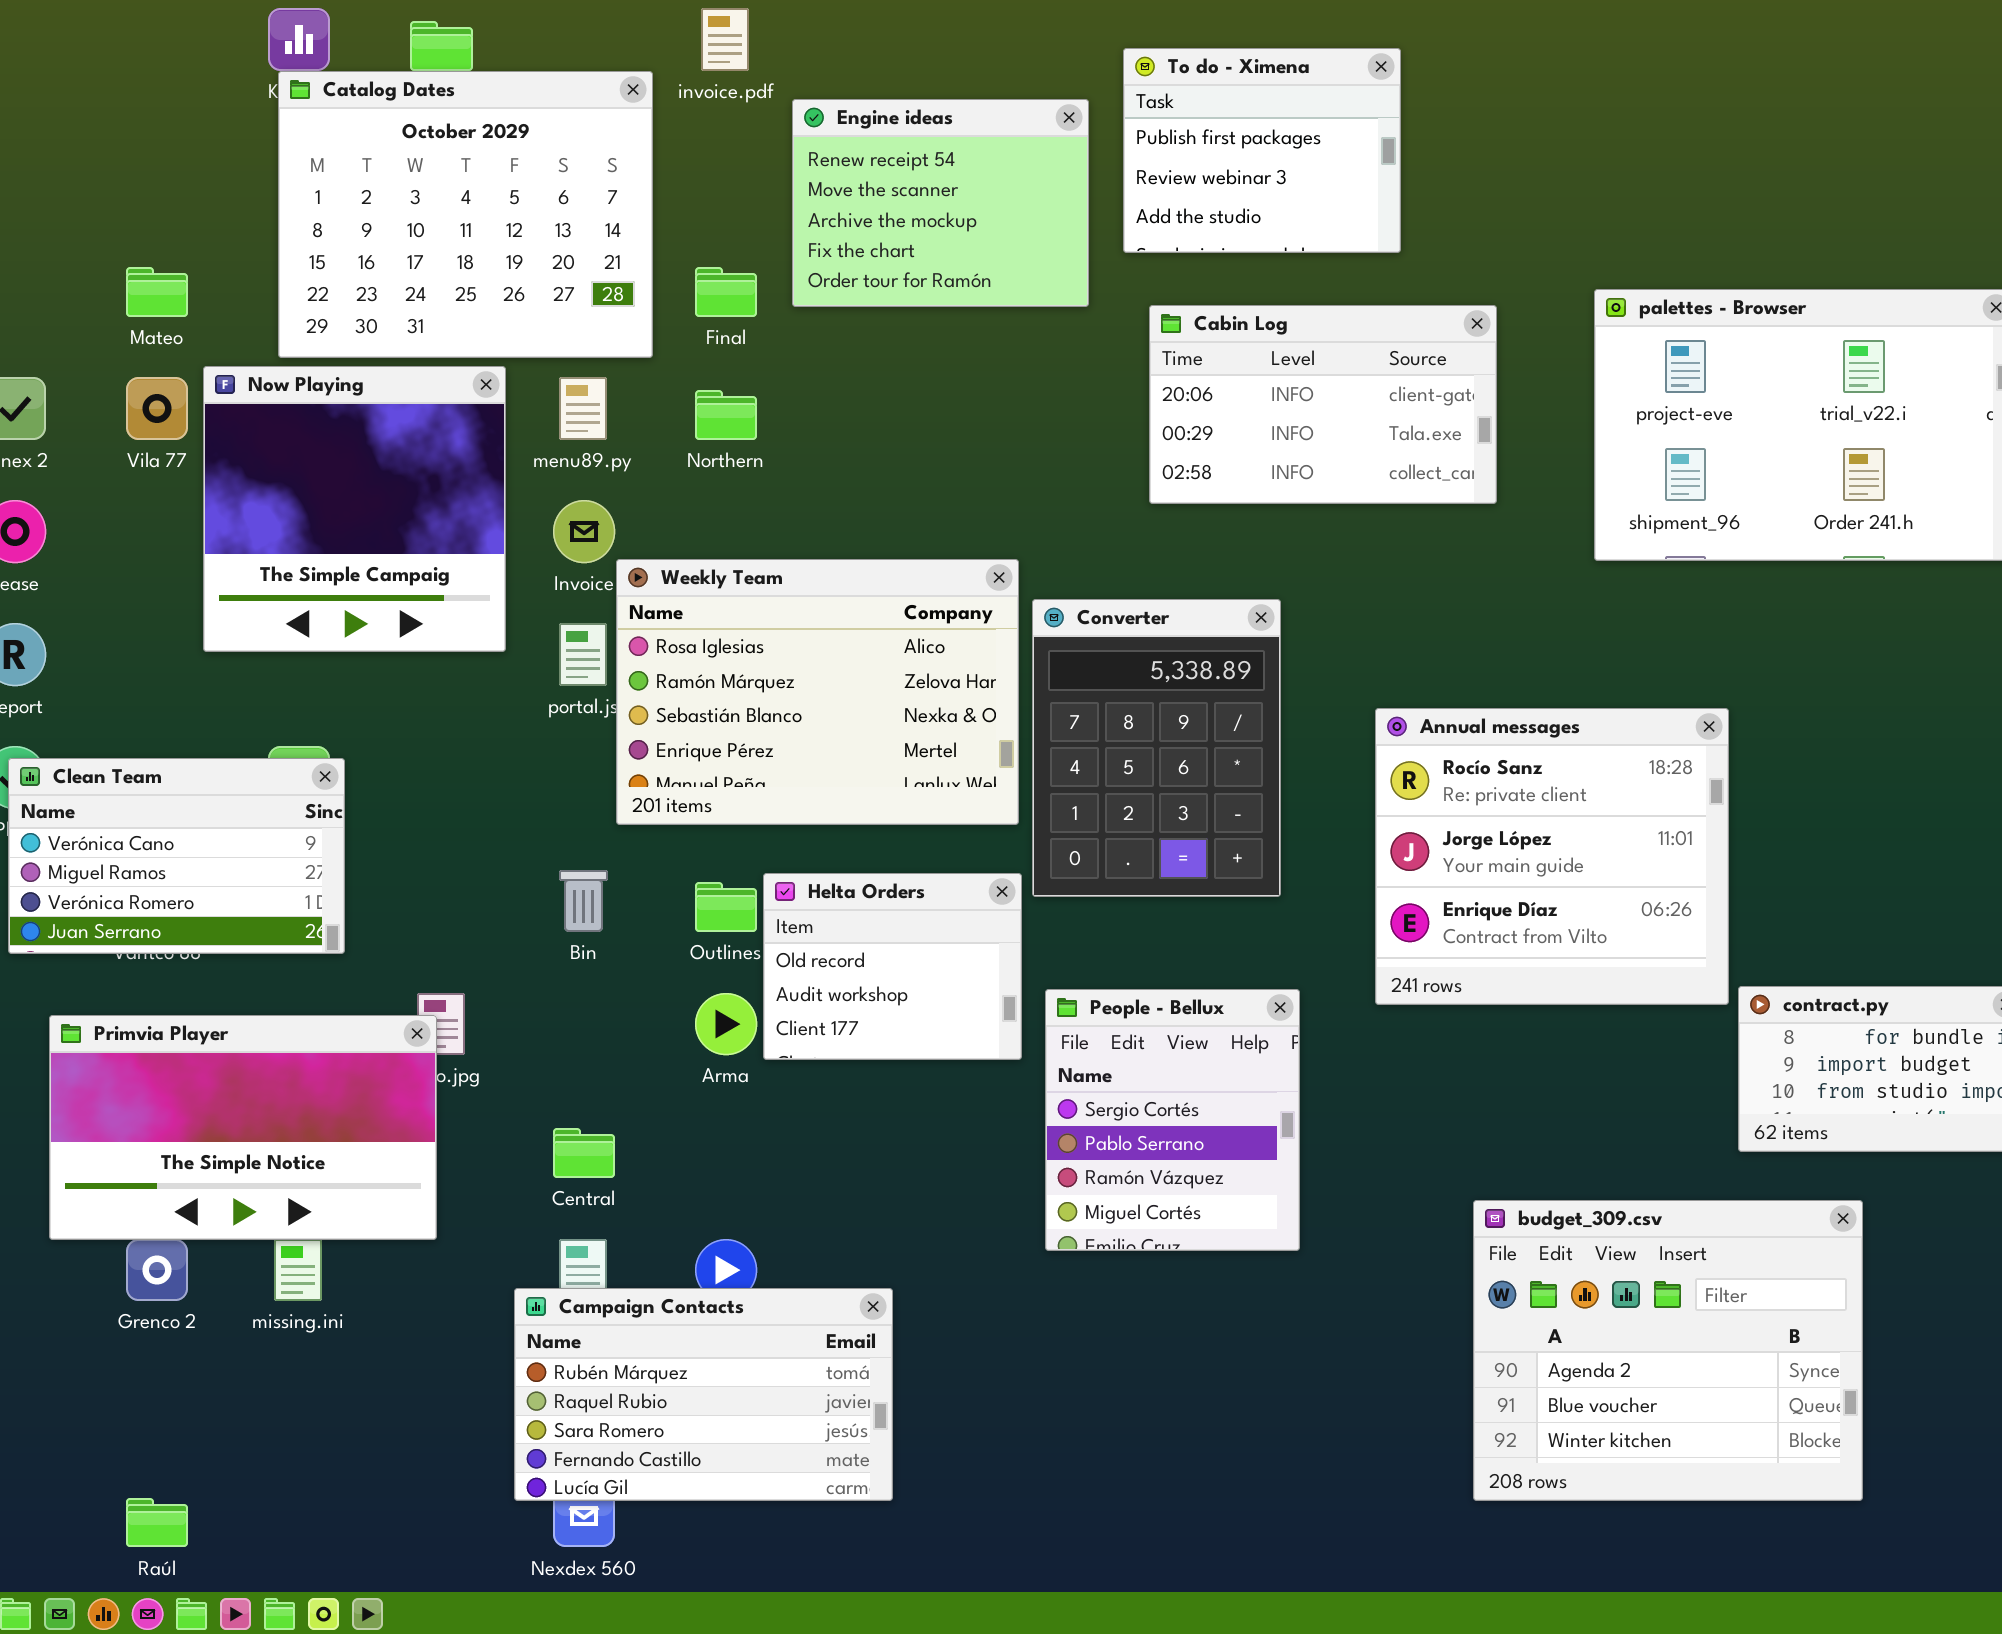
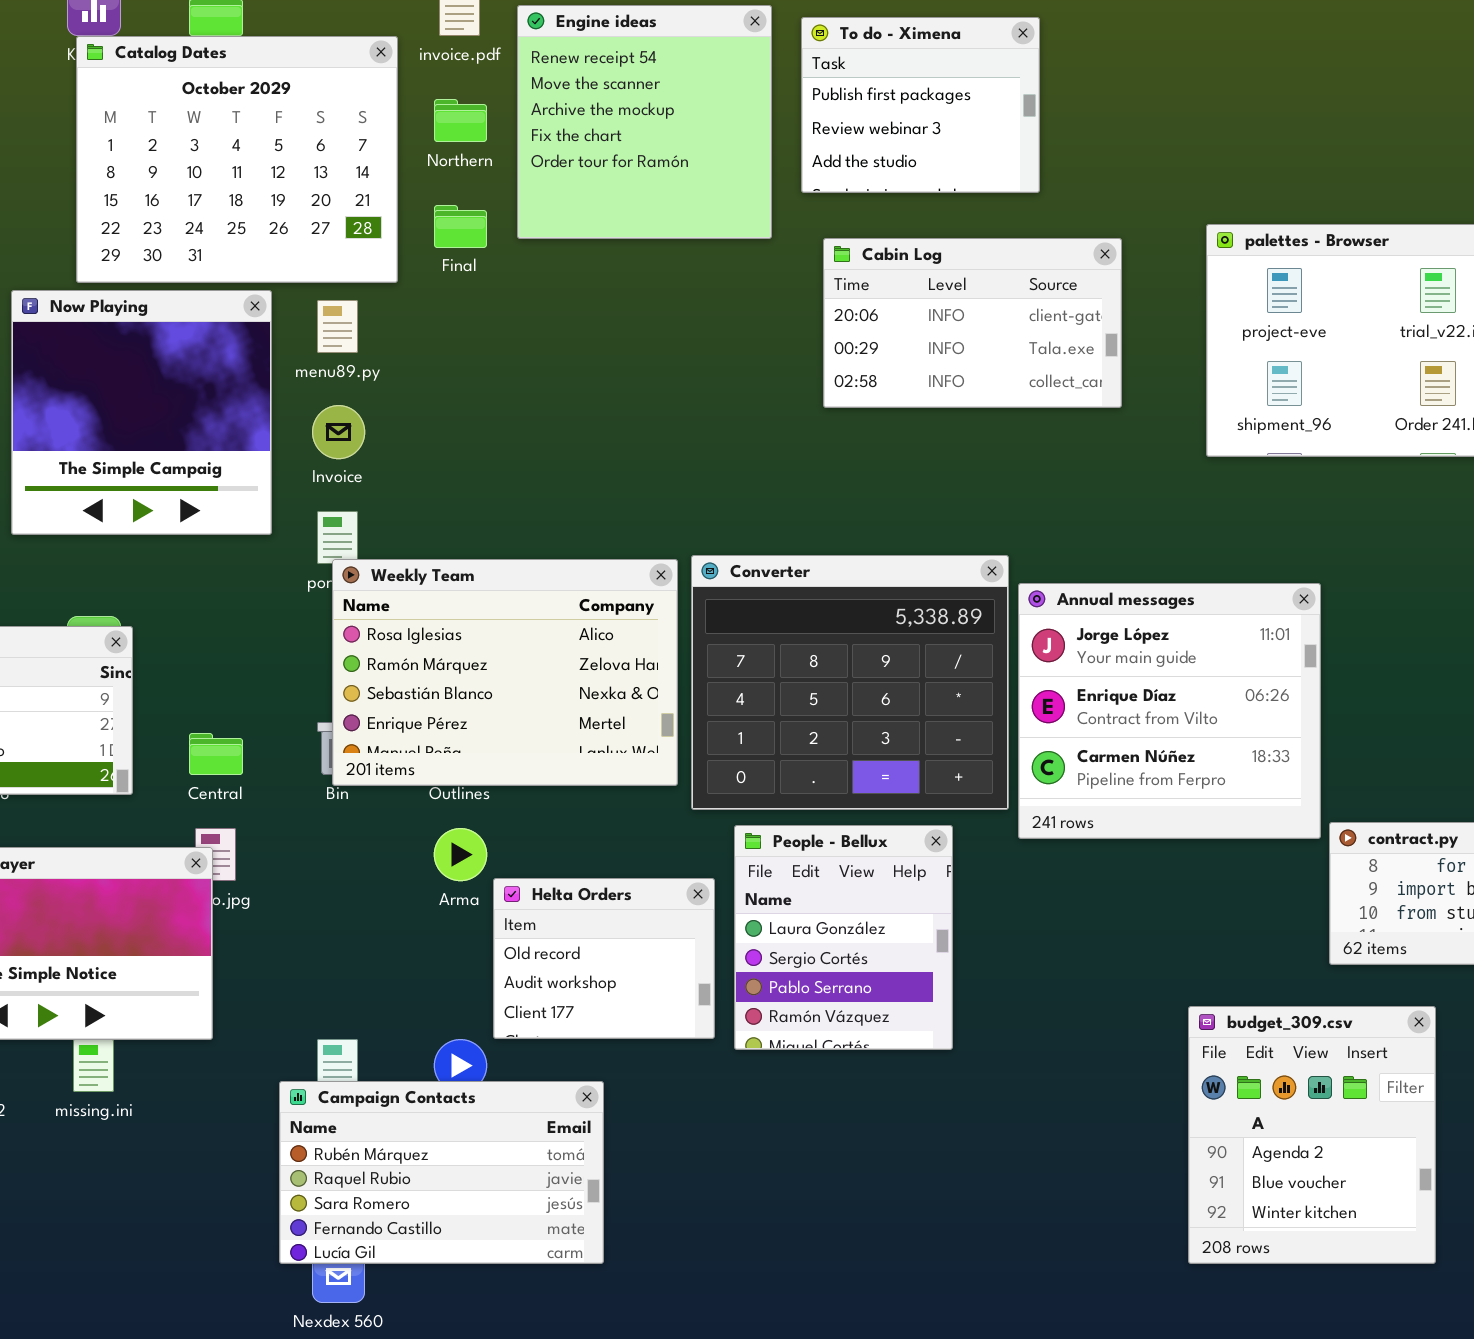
Engine ideas: [792,99,1089,307] -> [517,5,772,239], resized
Northern: [695,390,757,440] -> [434,99,487,142], moved
Weekly Team: [616,559,1019,825] -> [332,559,678,786], moved
Converter: [1032,599,1281,897] -> [691,555,1009,810], moved, resized
Annual messages: [1375,708,1729,1005] -> [1018,583,1321,839], scrolled down 1 row
Helta Orders: [763,873,1022,1060] -> [493,878,715,1039], moved
People - Bellux: [1045,989,1300,1251] -> [734,825,953,1050], scrolled up 1 row
Central: [553,1128,615,1178] -> [189,733,243,775], moved
budget_309.csv: [1473,1200,1863,1501] -> [1188,1006,1436,1264], resized

